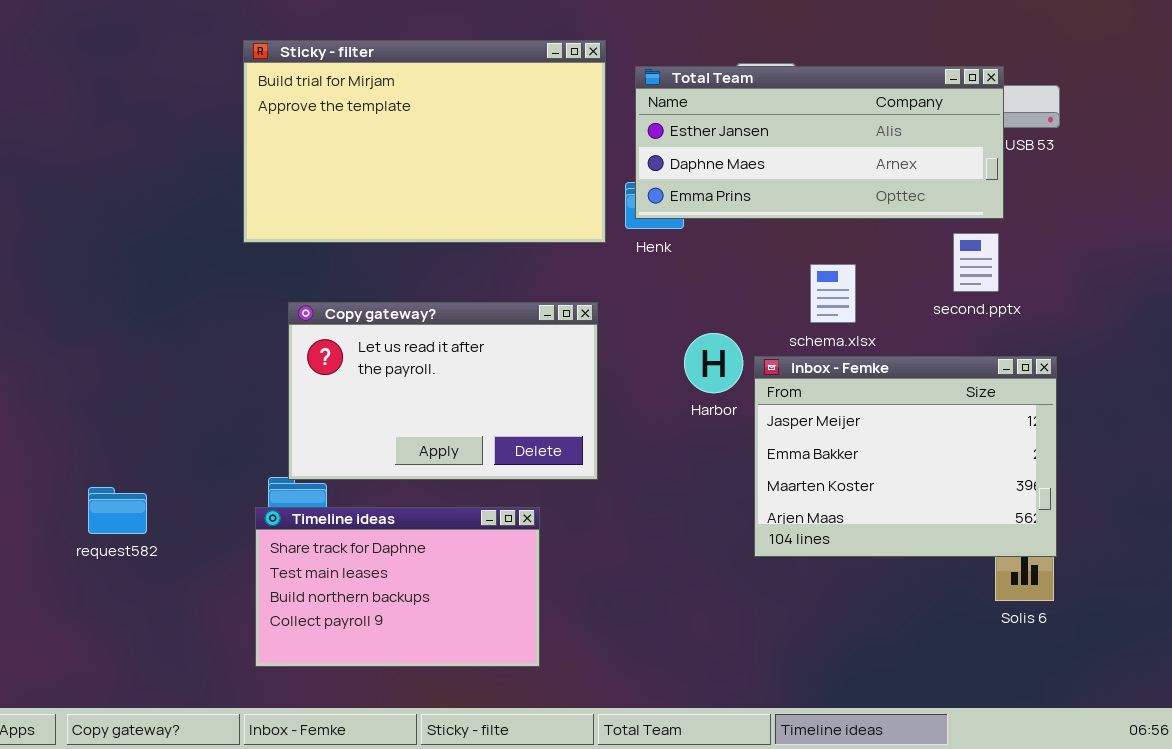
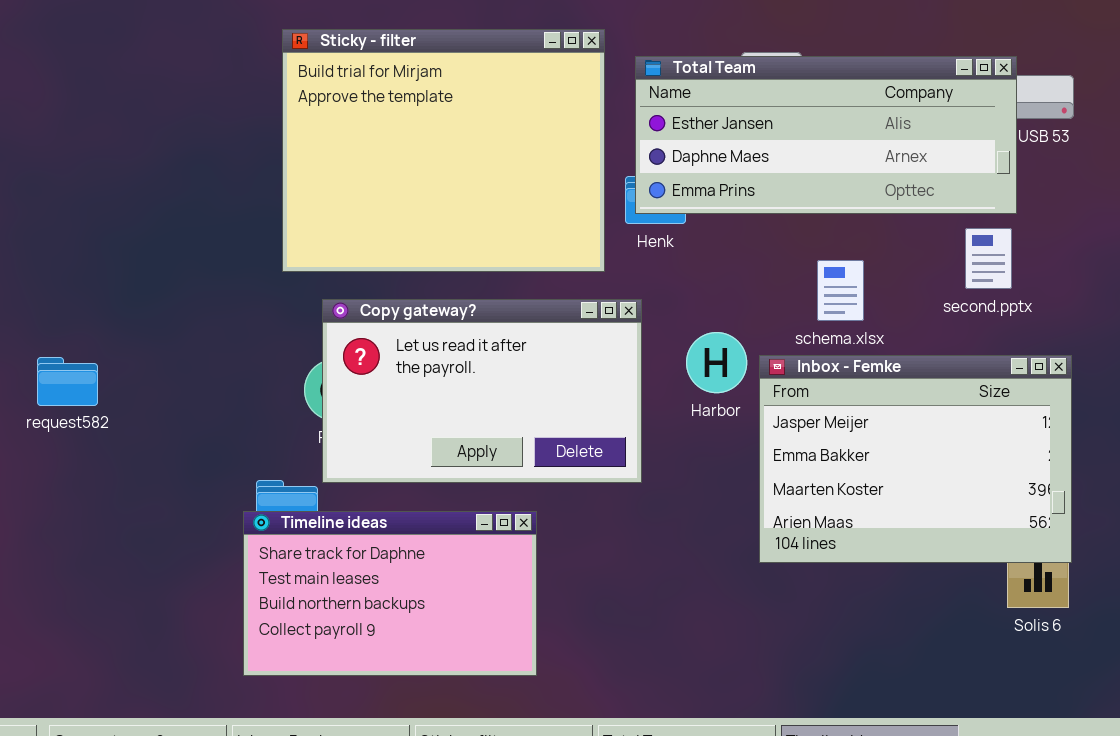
Sticky - filter: [243,40,606,243] -> [282,29,605,272], resized
Copy gateway?: [288,302,598,480] -> [322,299,642,483], moved
request582: [88,487,147,534] -> [37,357,98,406], moved

